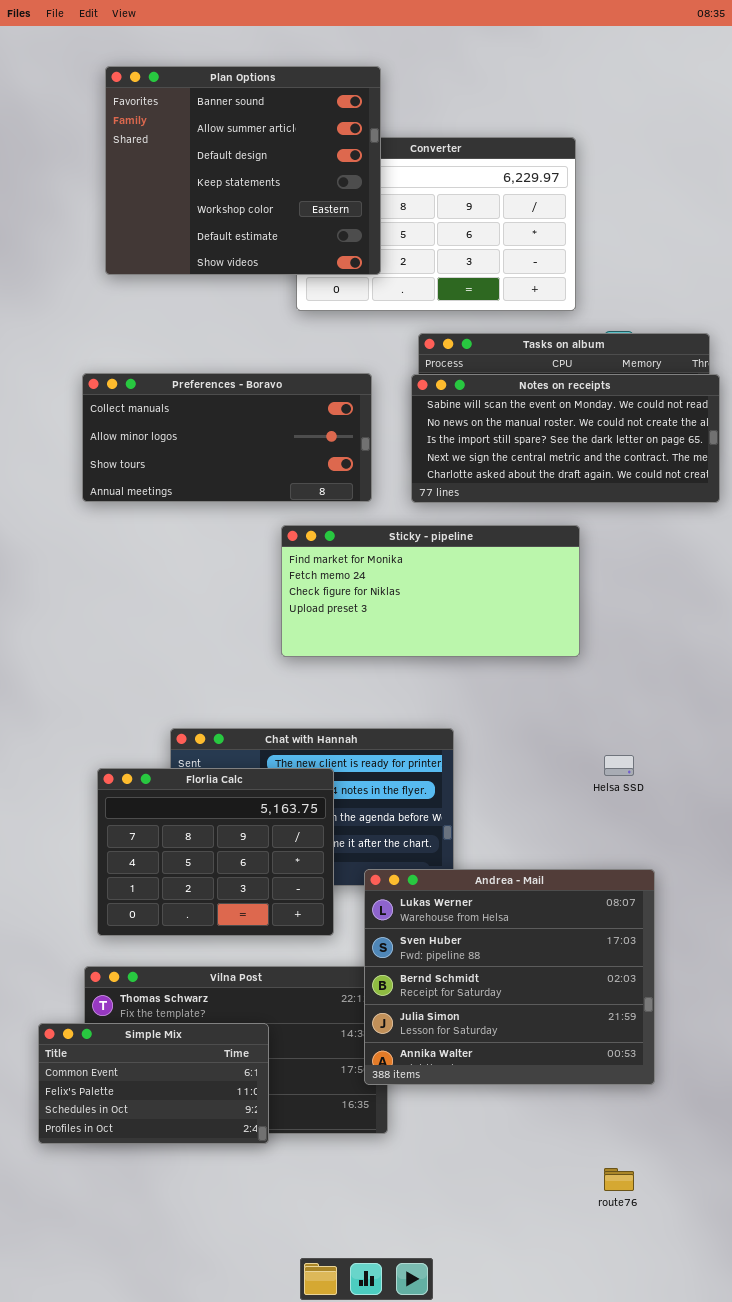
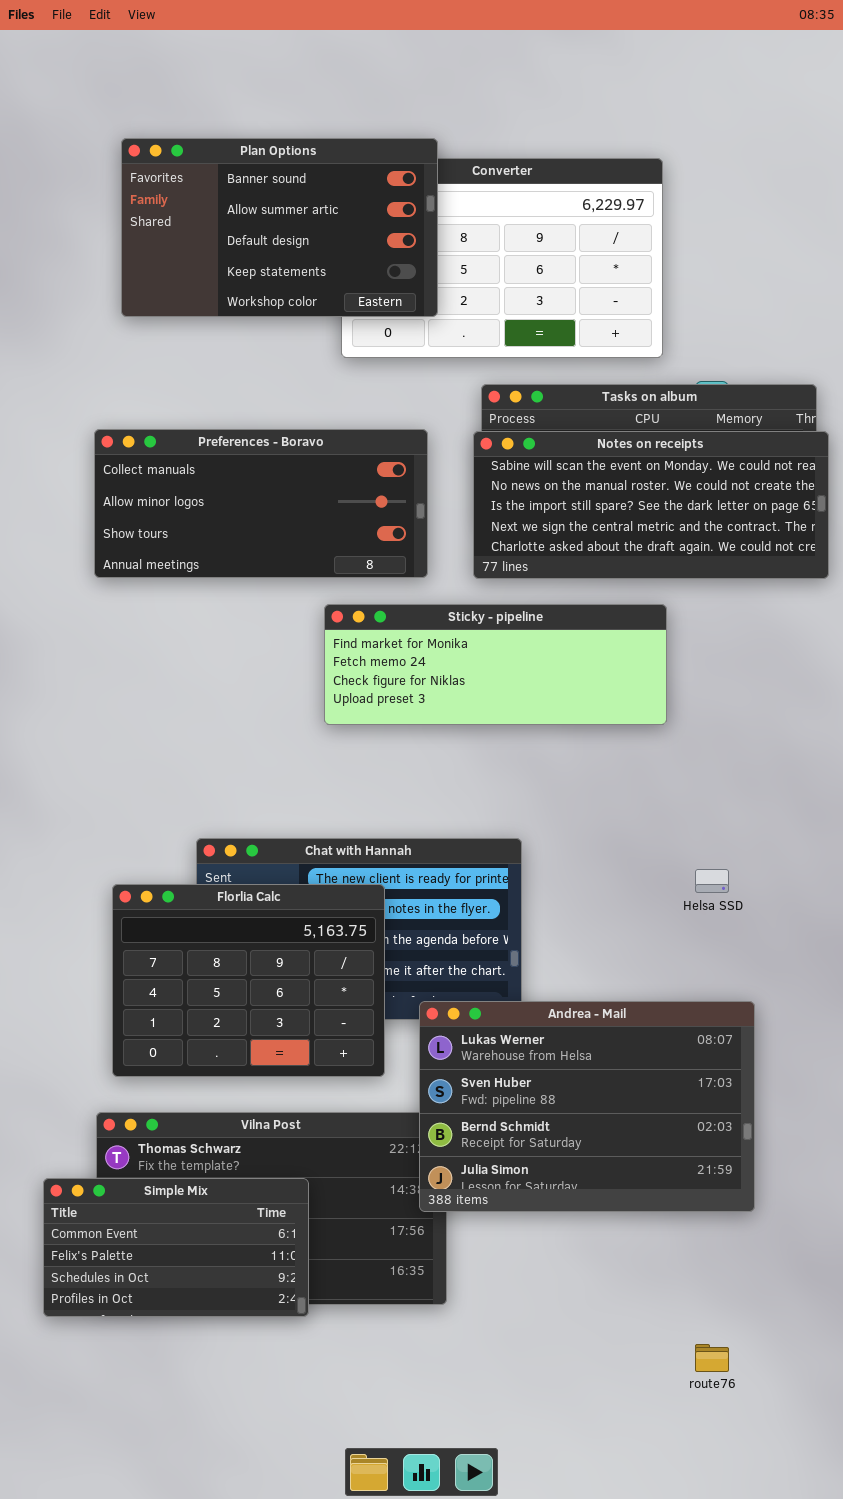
Plan Options: [105,66,381,275] -> [121,138,438,317], resized
Sticky - pipeline: [281,525,580,657] -> [324,604,667,725], resized
Andrea - Mail: [364,869,655,1085] -> [419,1001,755,1212], resized

